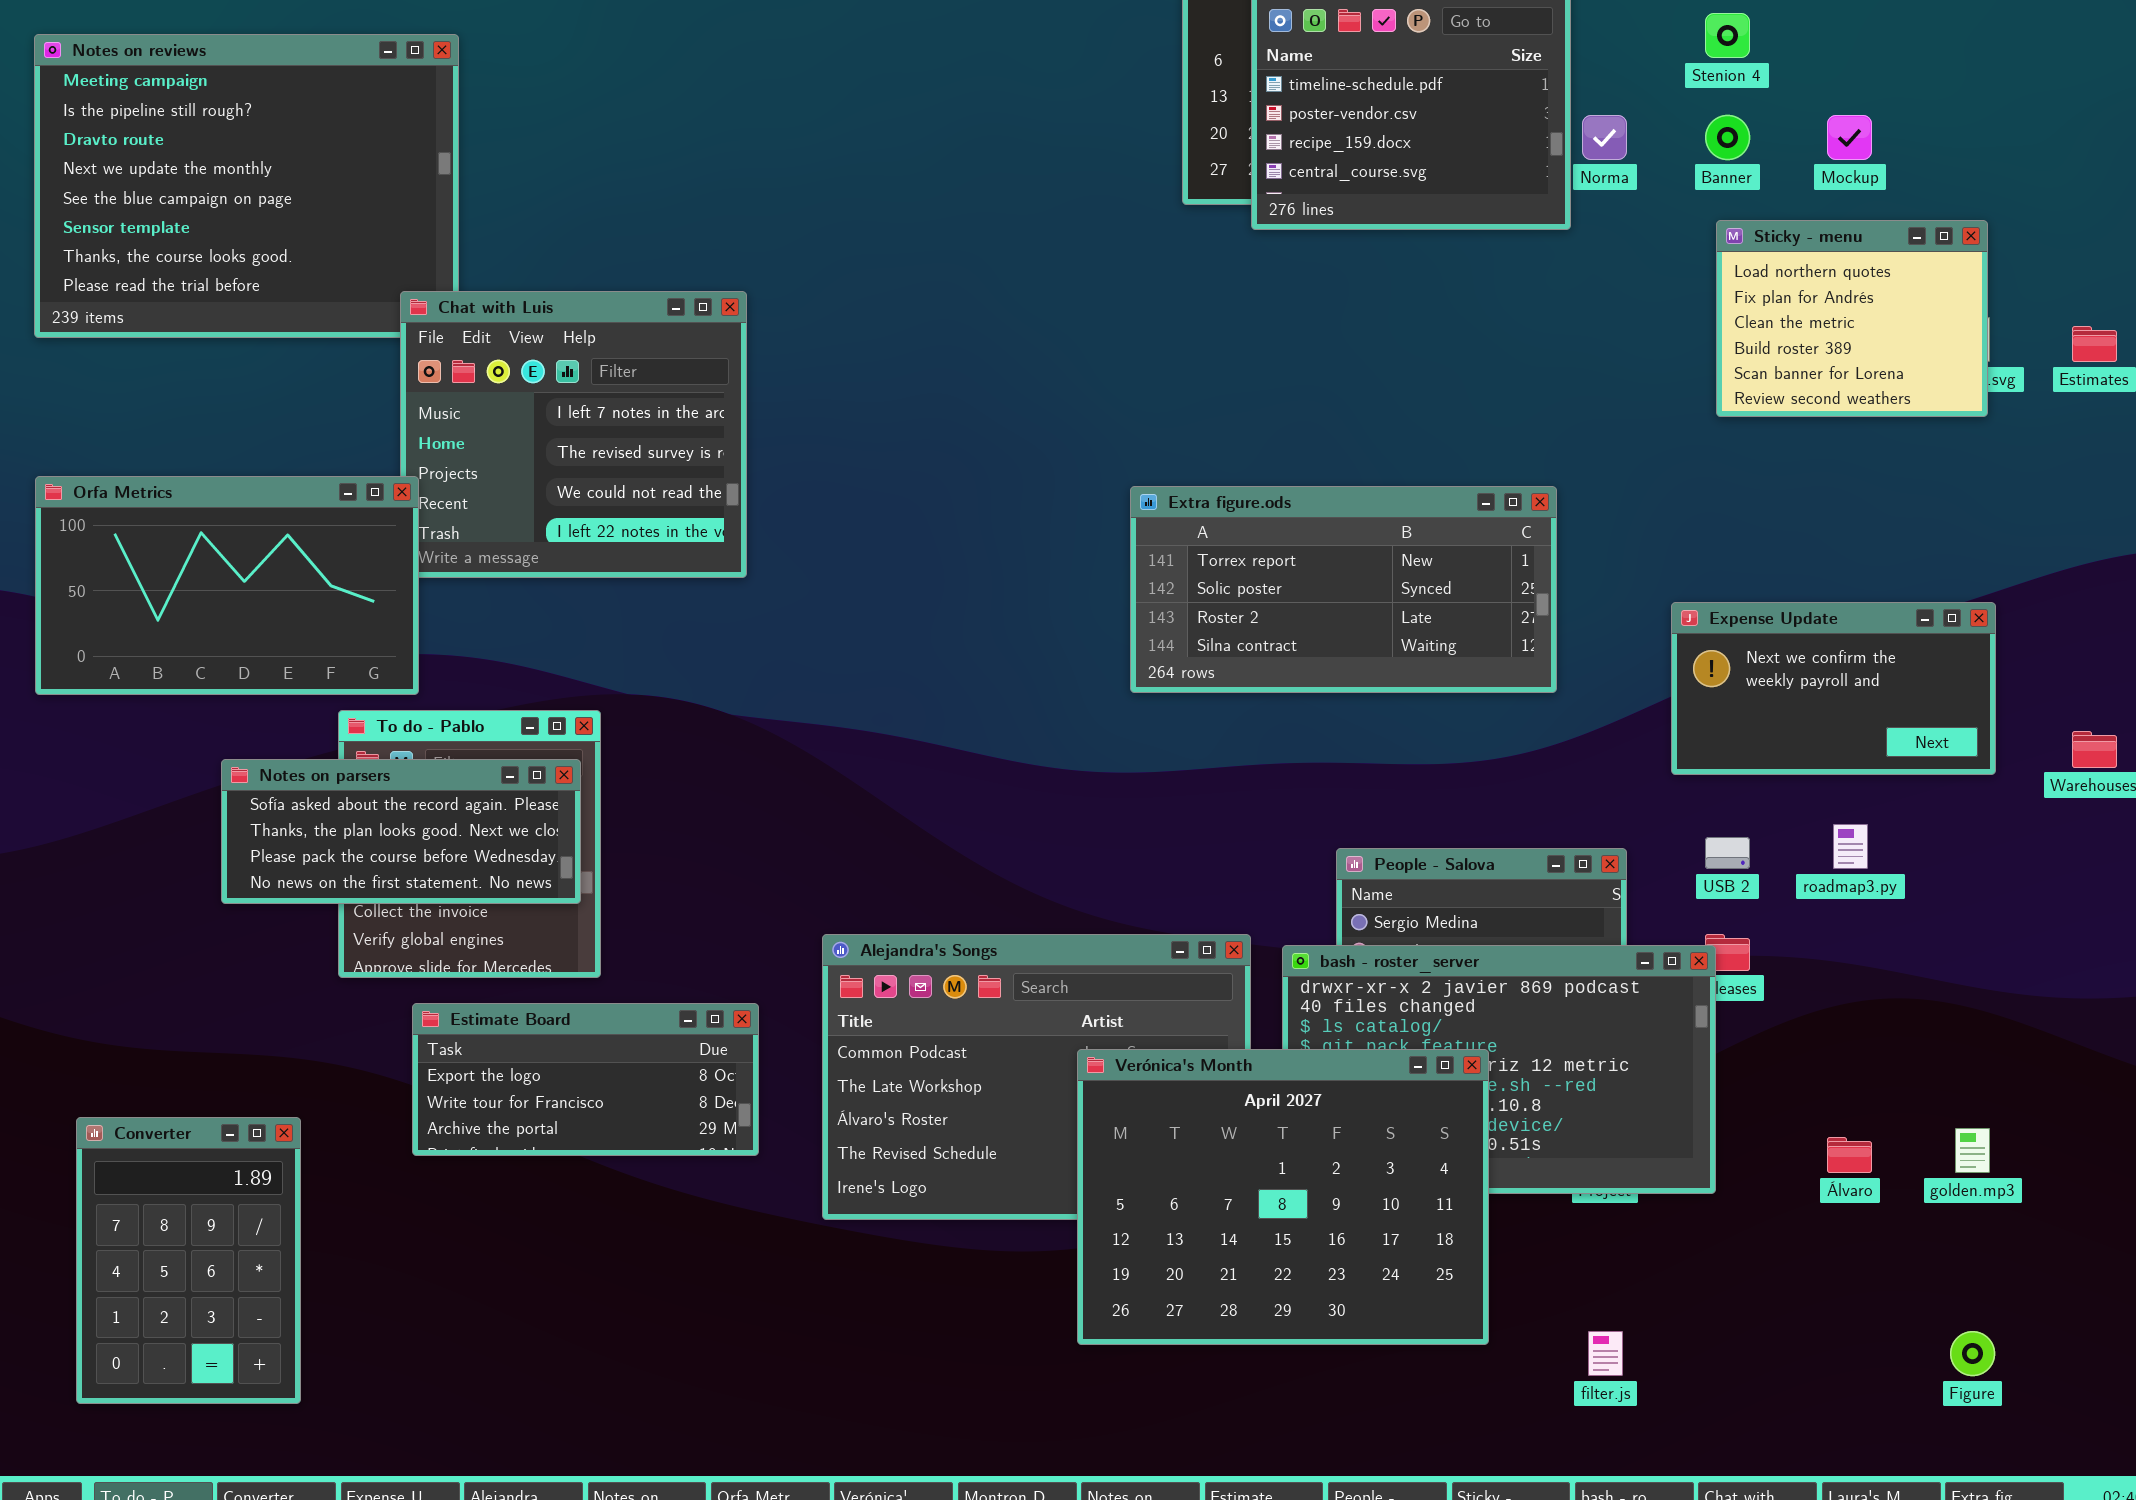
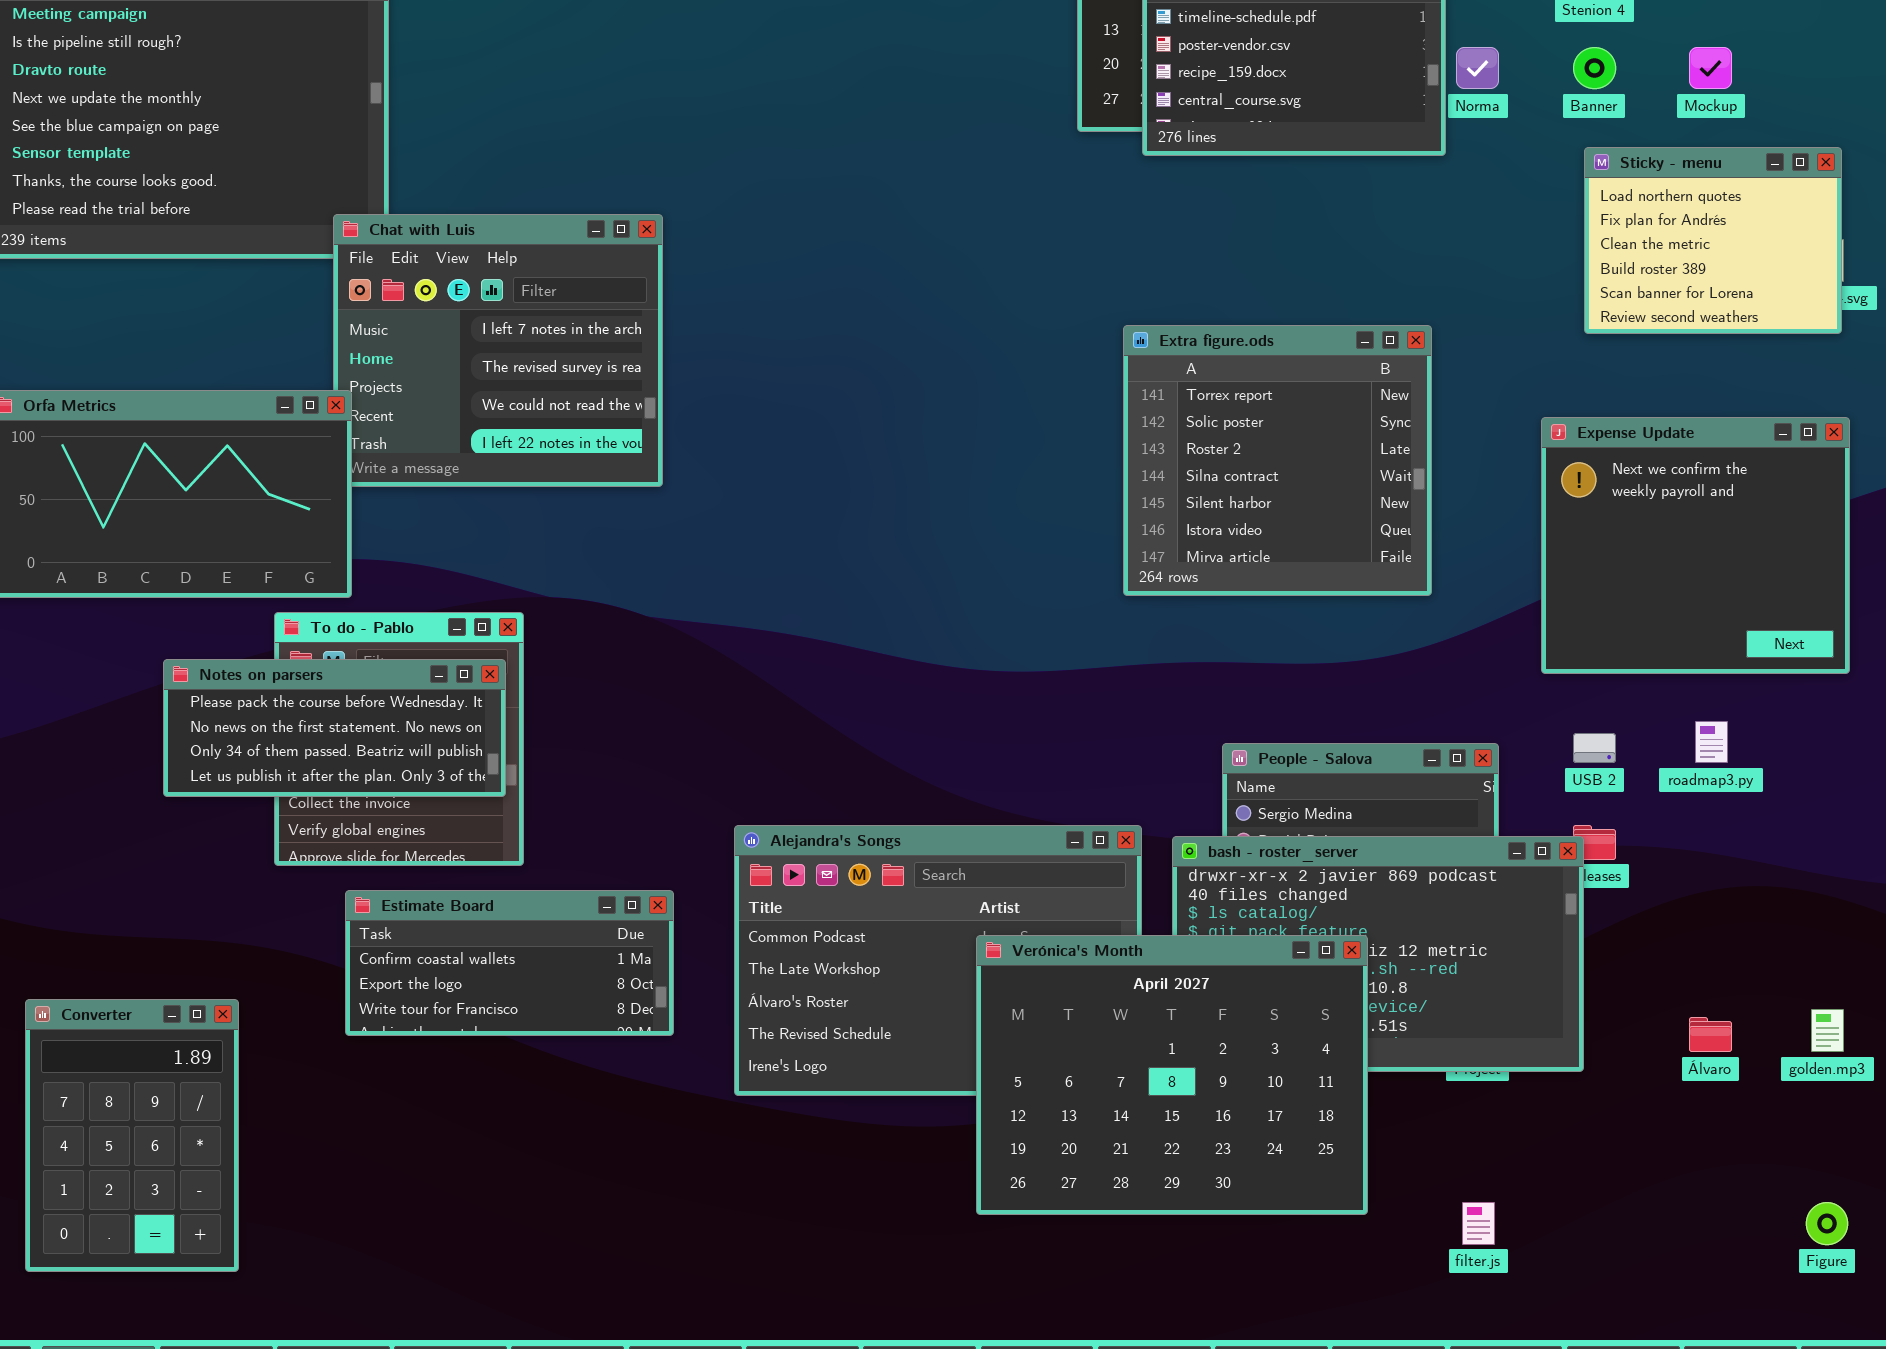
Extra figure.ods: [1130,486,1557,693] -> [1123,325,1432,596], resized
Expense Update: [1671,602,1996,775] -> [1541,417,1850,674], resized
Notes on parsers: [221,759,581,904] -> [163,659,506,797], scrolled down 2 rows
Estimate Board: [412,1003,759,1156] -> [345,890,674,1036], scrolled up 1 row

